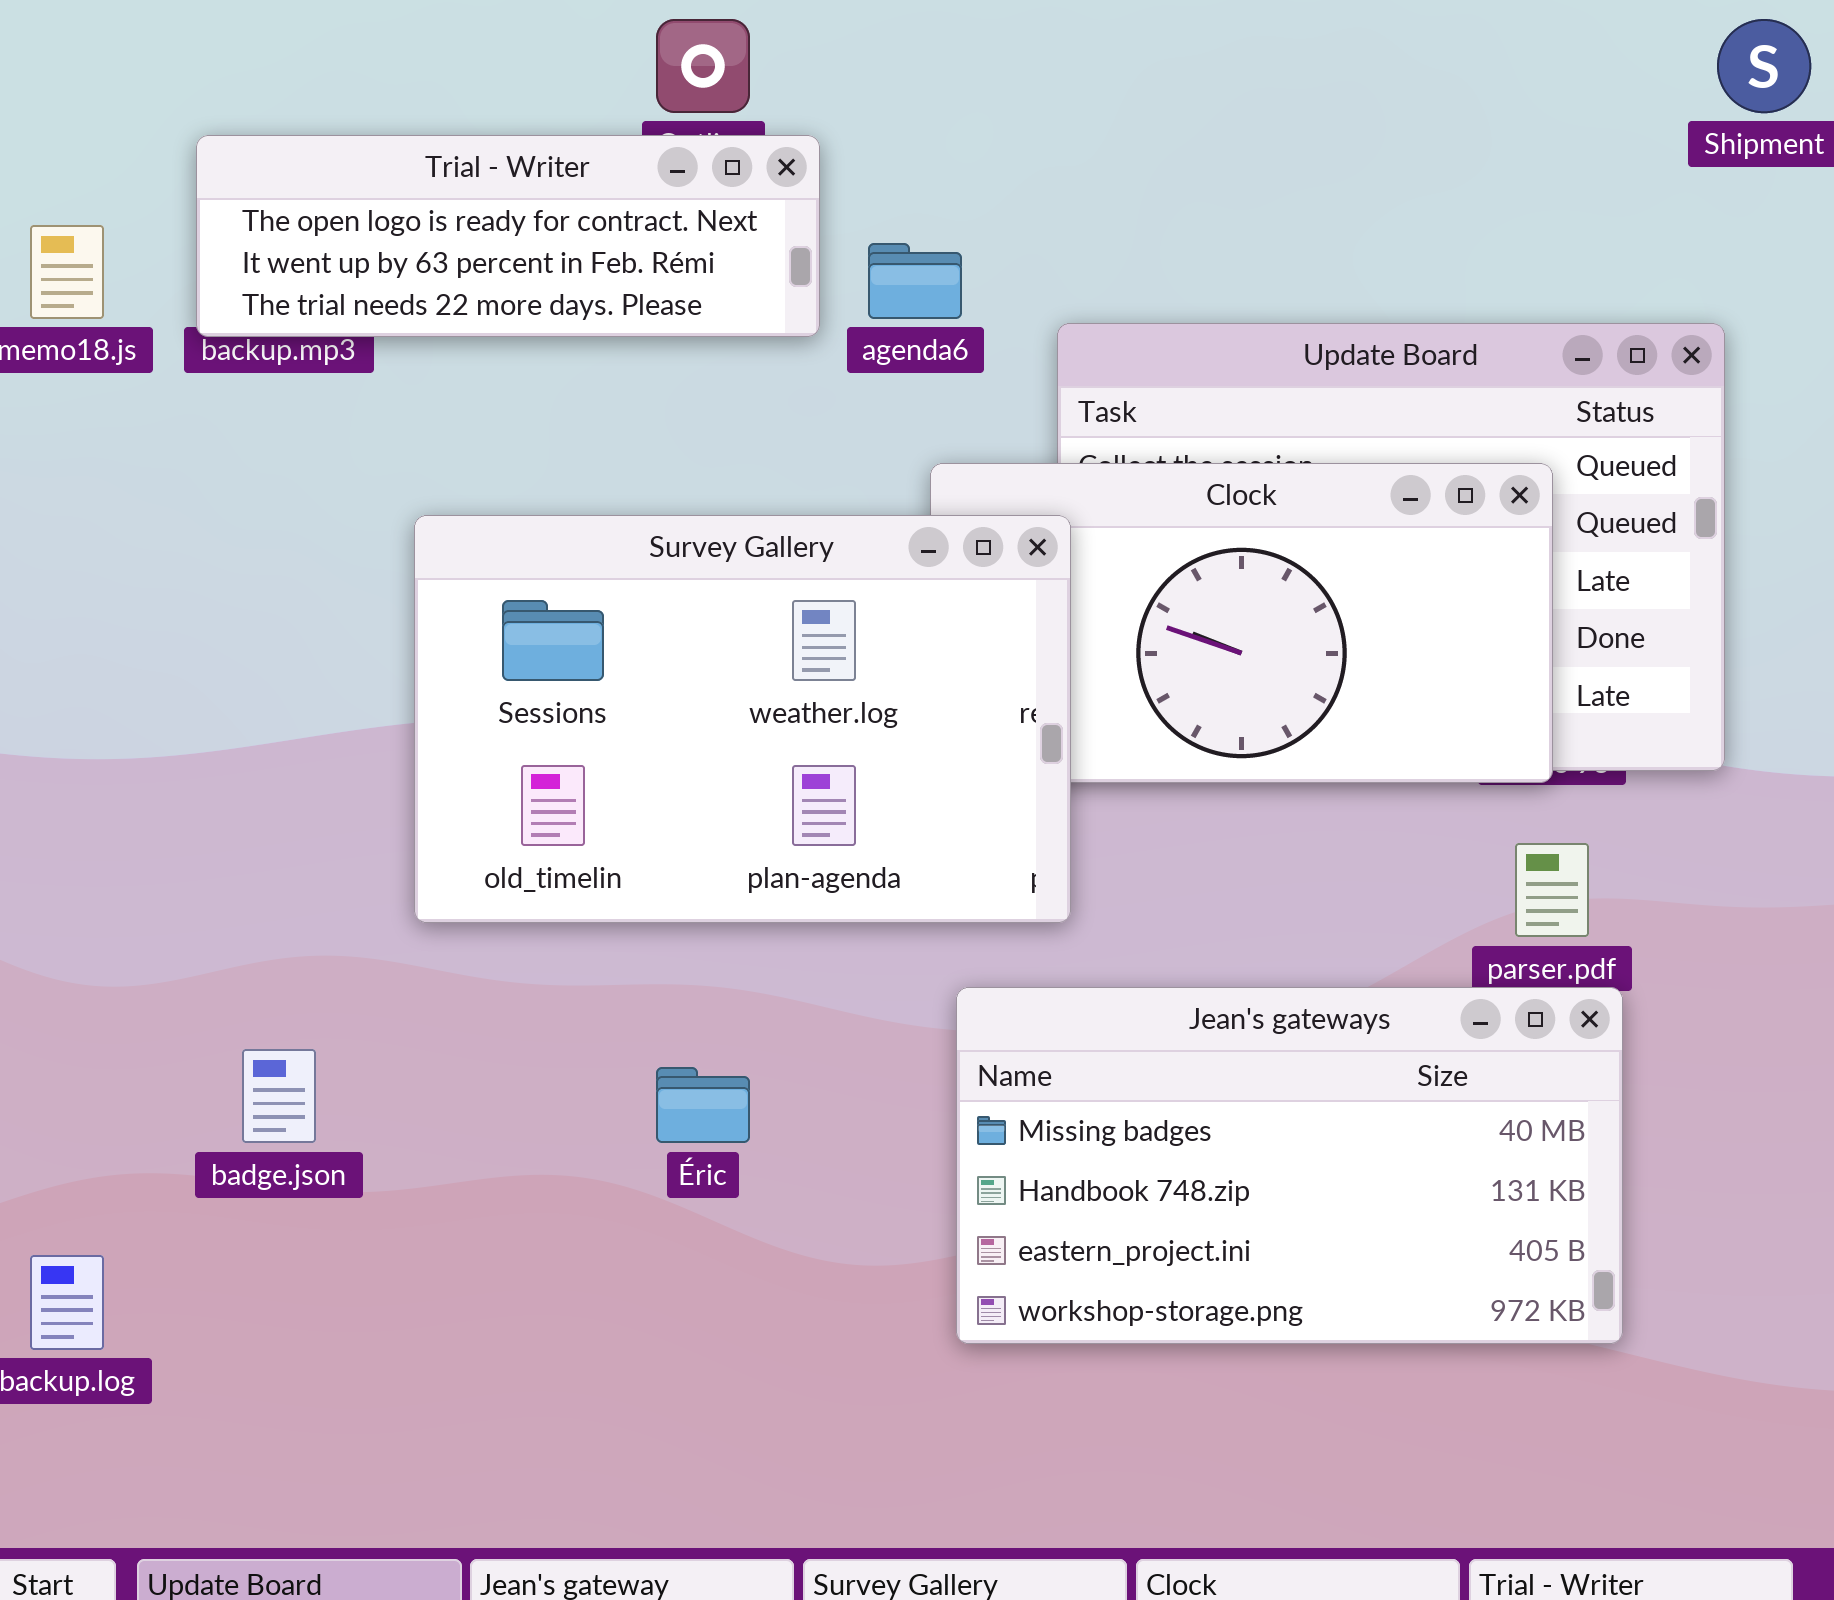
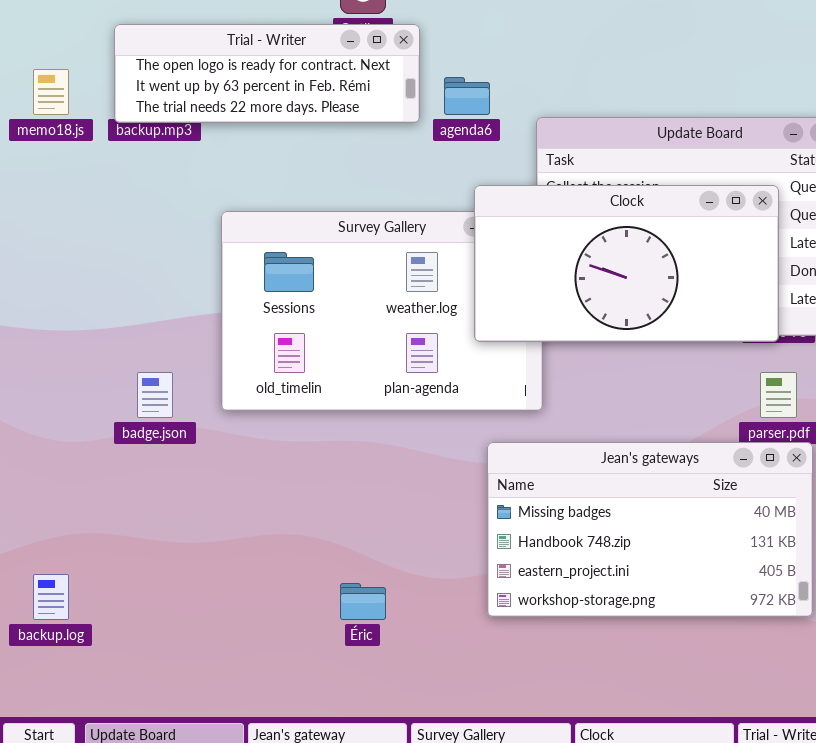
Clock: [930,463,1553,783] -> [474,185,779,342], raised
badge.json: [242,1049,316,1143] -> [137,372,173,418], moved
Éric: [656,1067,750,1143] -> [340,583,386,620], moved

